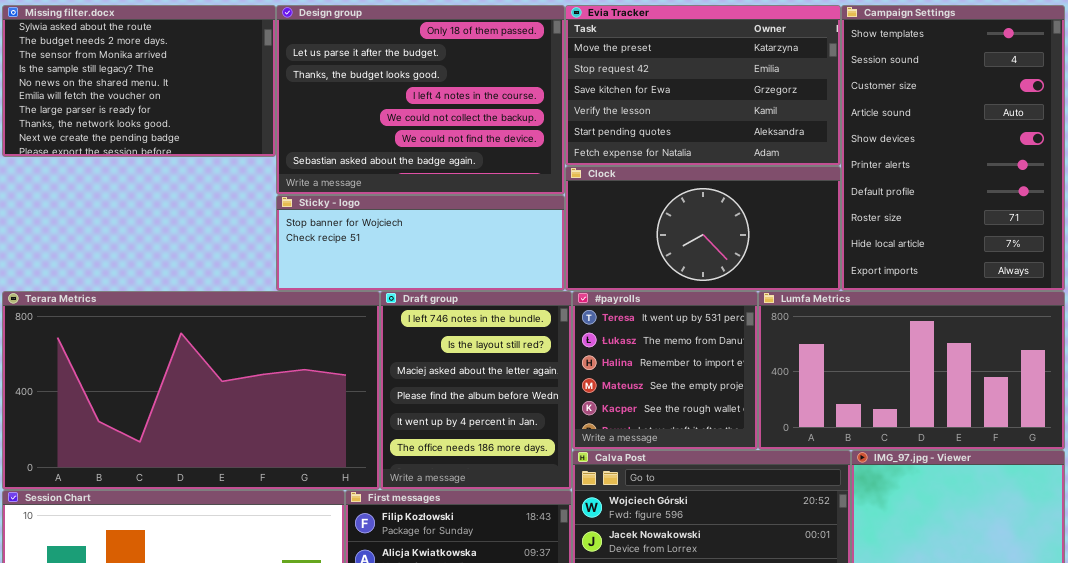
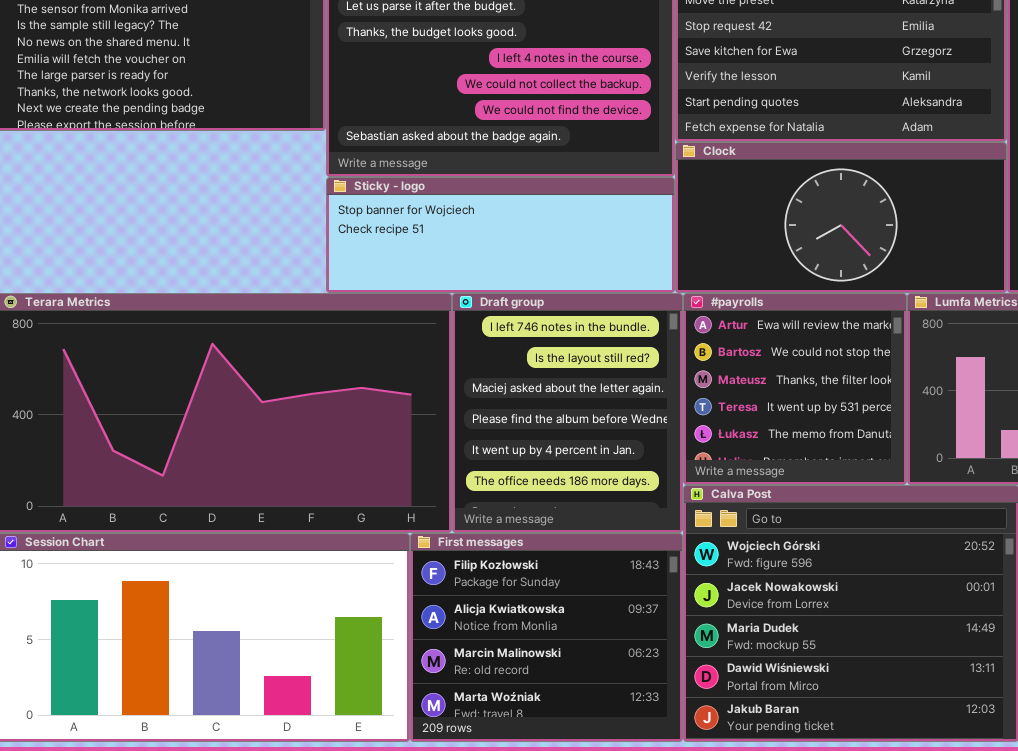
#payrolls: [572,291,758,450] -> [683,293,907,485], scrolled up 3 rows

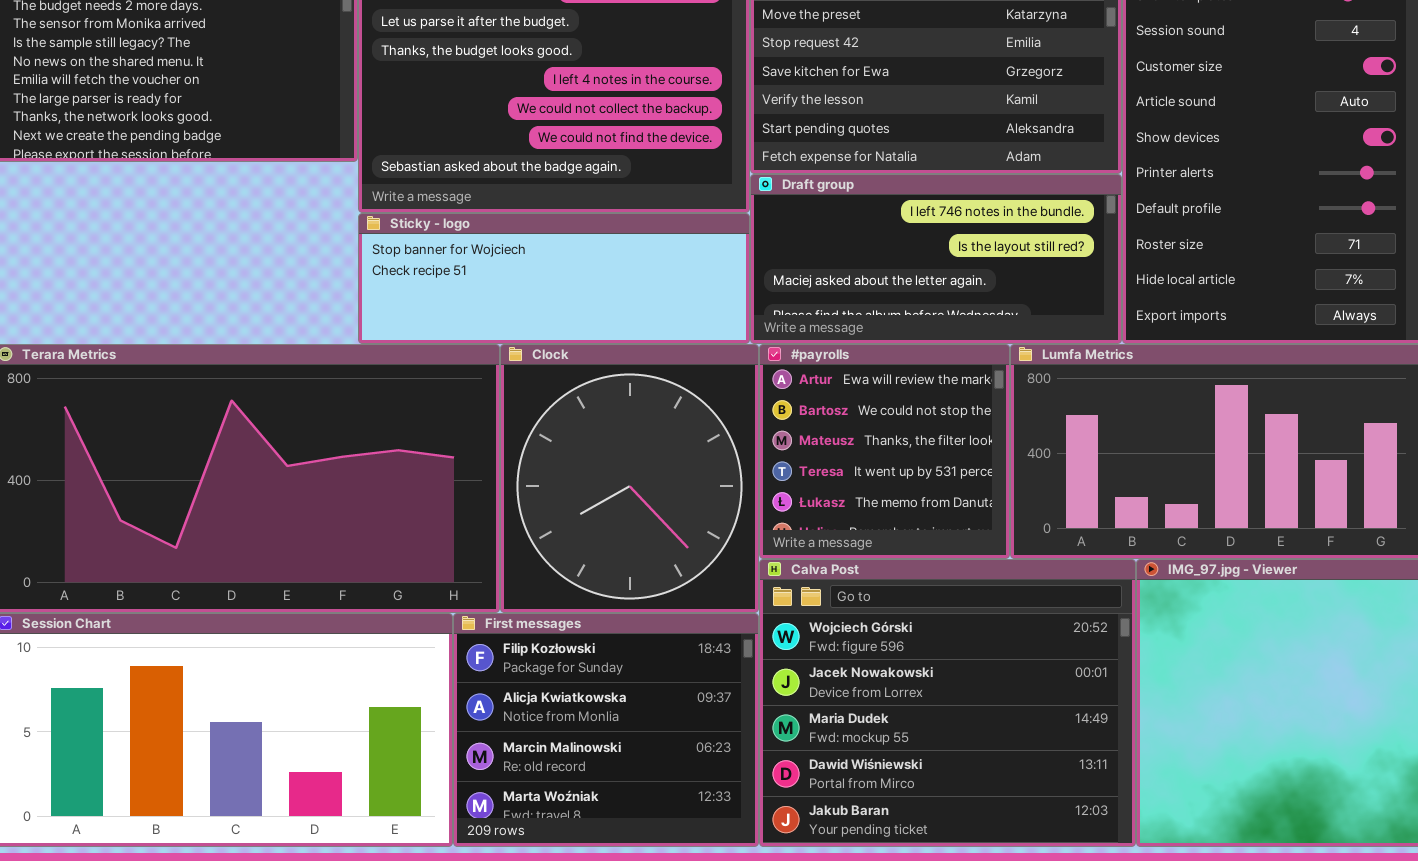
Clock: [675,142,1007,293] -> [500,344,759,613], moved, resized
Draft group: [452,293,683,533] -> [750,174,1122,344], moved, resized

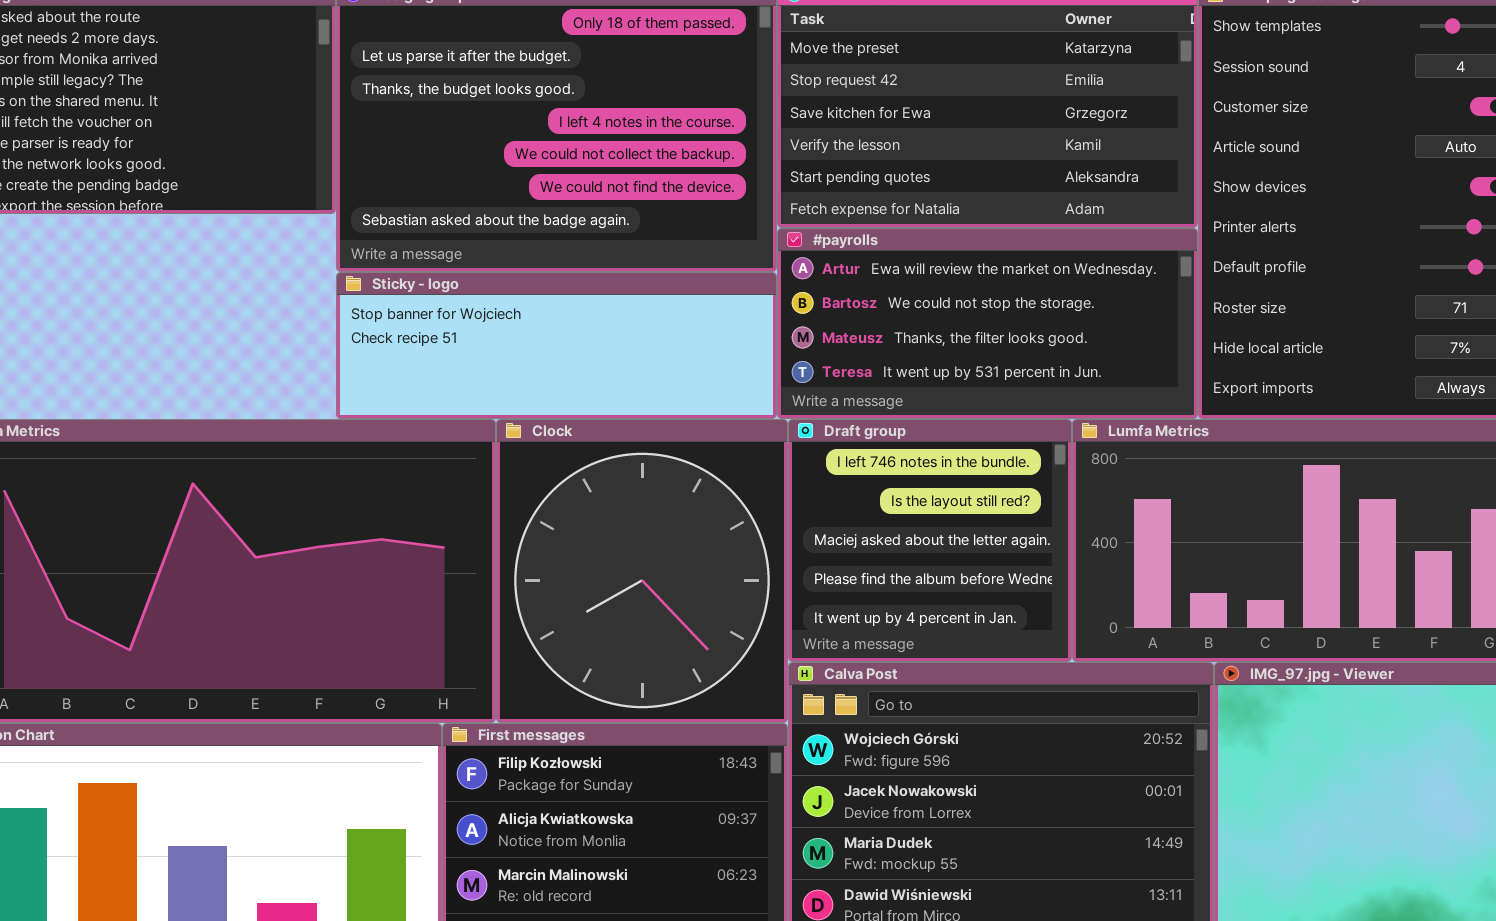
Draft group: [750,174,1122,344] -> [788,419,1072,662], moved, resized
#payrolls: [759,344,1010,559] -> [777,228,1198,419], moved, resized

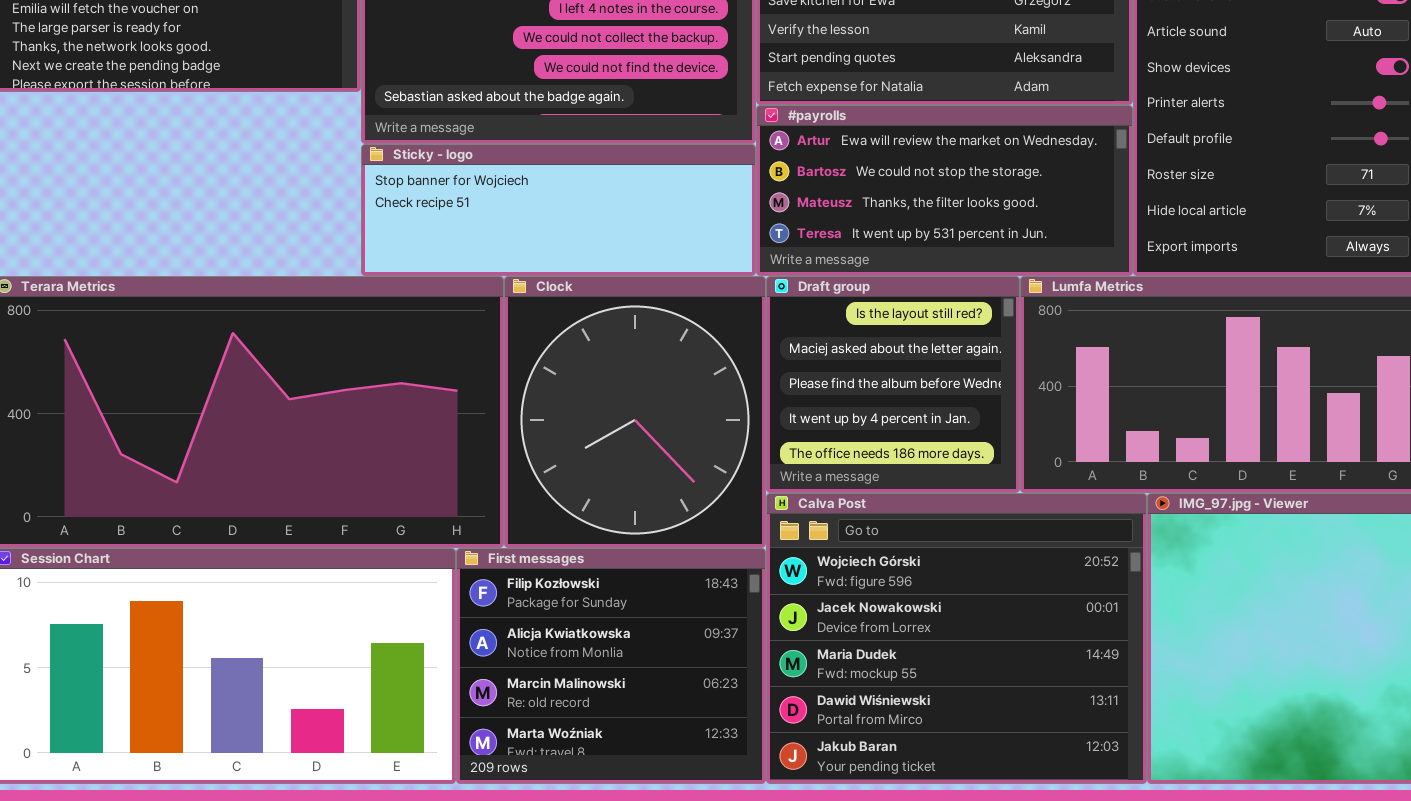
Draft group: [788,419,1072,662] -> [766,276,1020,493], scrolled down 1 row

